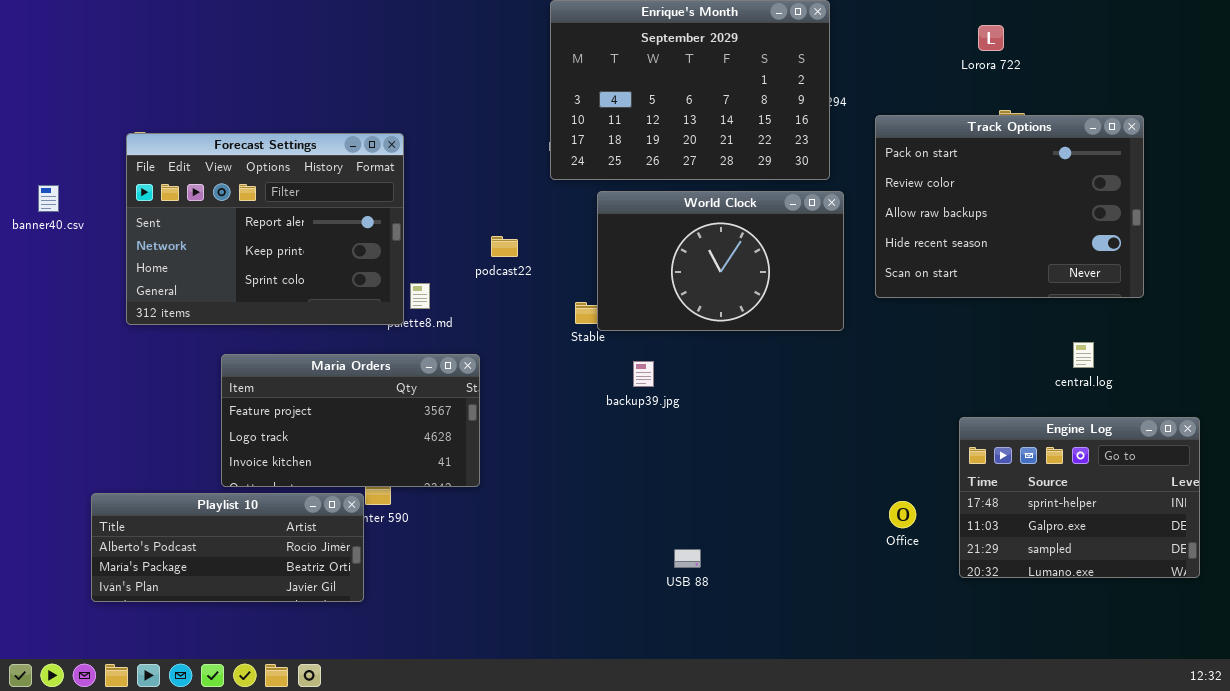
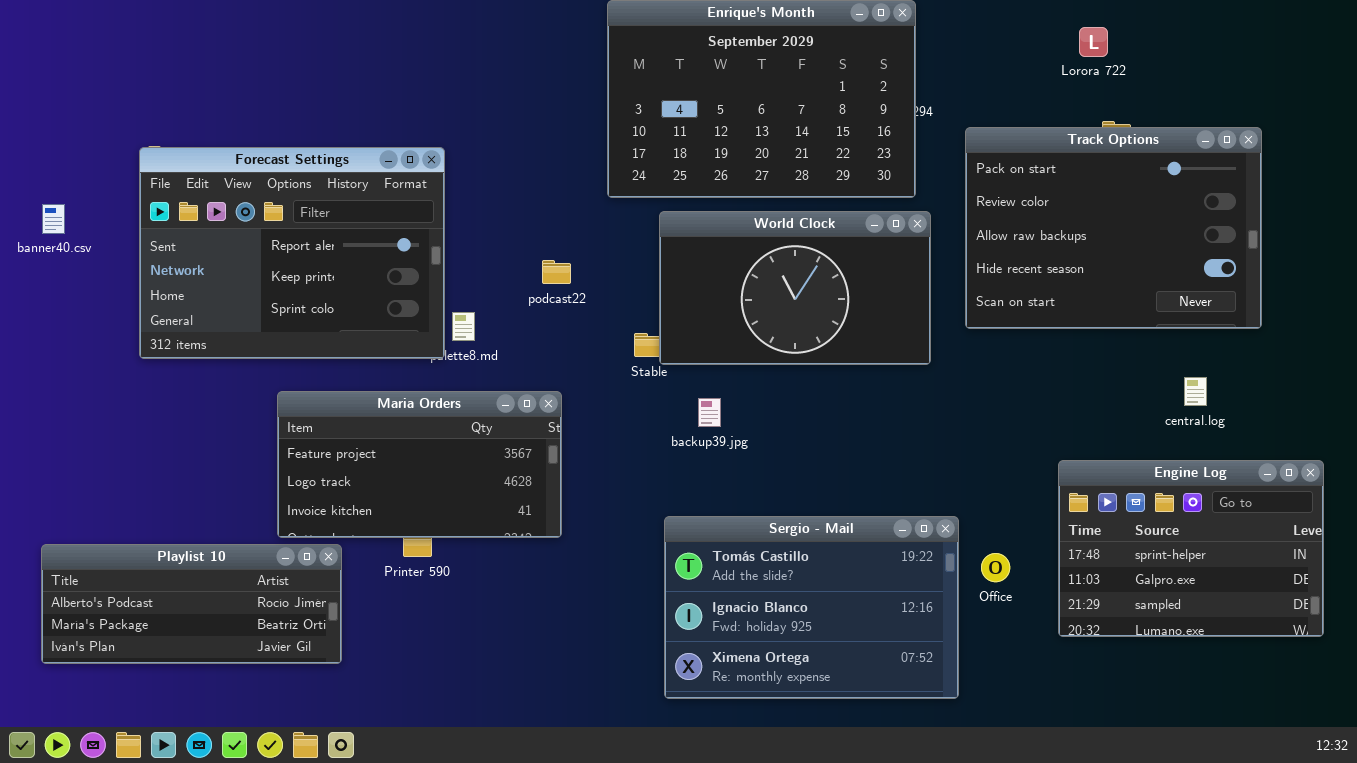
Maria Orders: [221,354,480,487] -> [277,391,562,538], moved
Sergio - Mail: none -> [664,516,959,699], opened
Playlist 10: [91,493,364,602] -> [41,544,342,664], moved

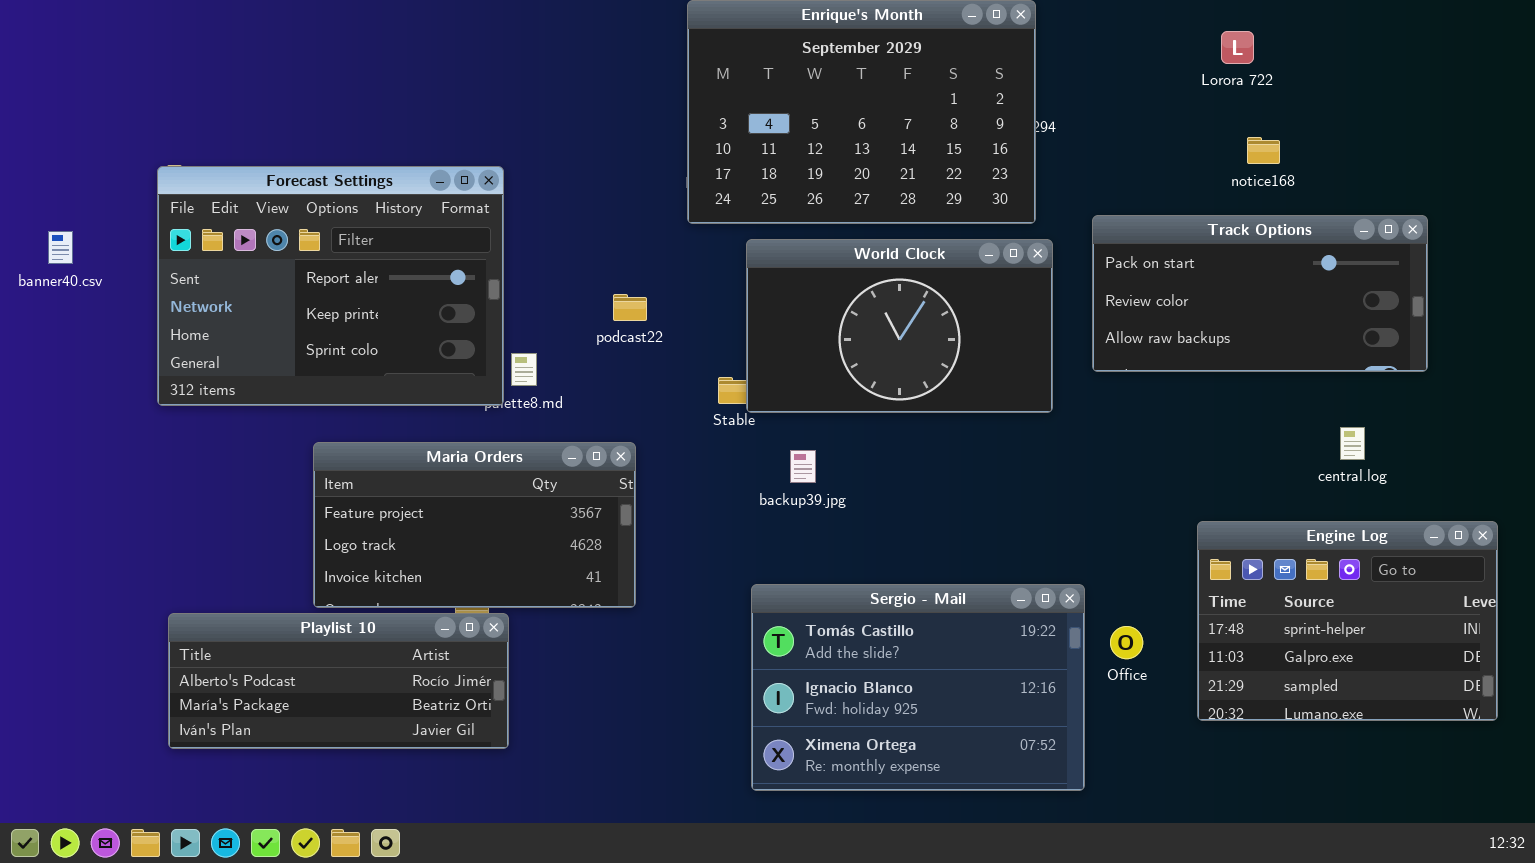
Track Options: [965,127,1262,329] -> [1092,215,1428,372], resized
Playlist 10: [41,544,342,664] -> [168,613,509,749], moved

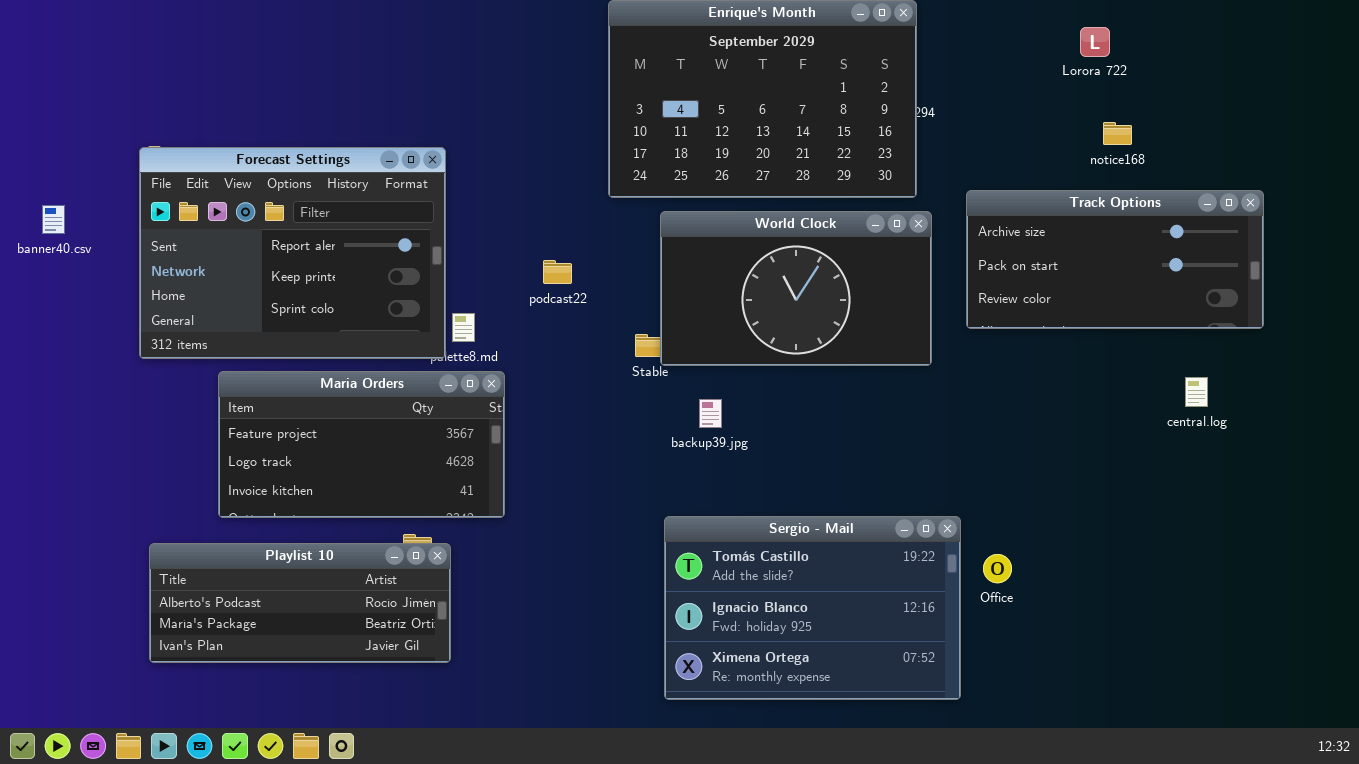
Track Options: [1092,215,1428,372] -> [966,190,1264,329], scrolled up 1 row
Maria Orders: [313,442,636,608] -> [218,371,505,518], moved
Engine Log: [1197,521,1498,721] -> none, closed

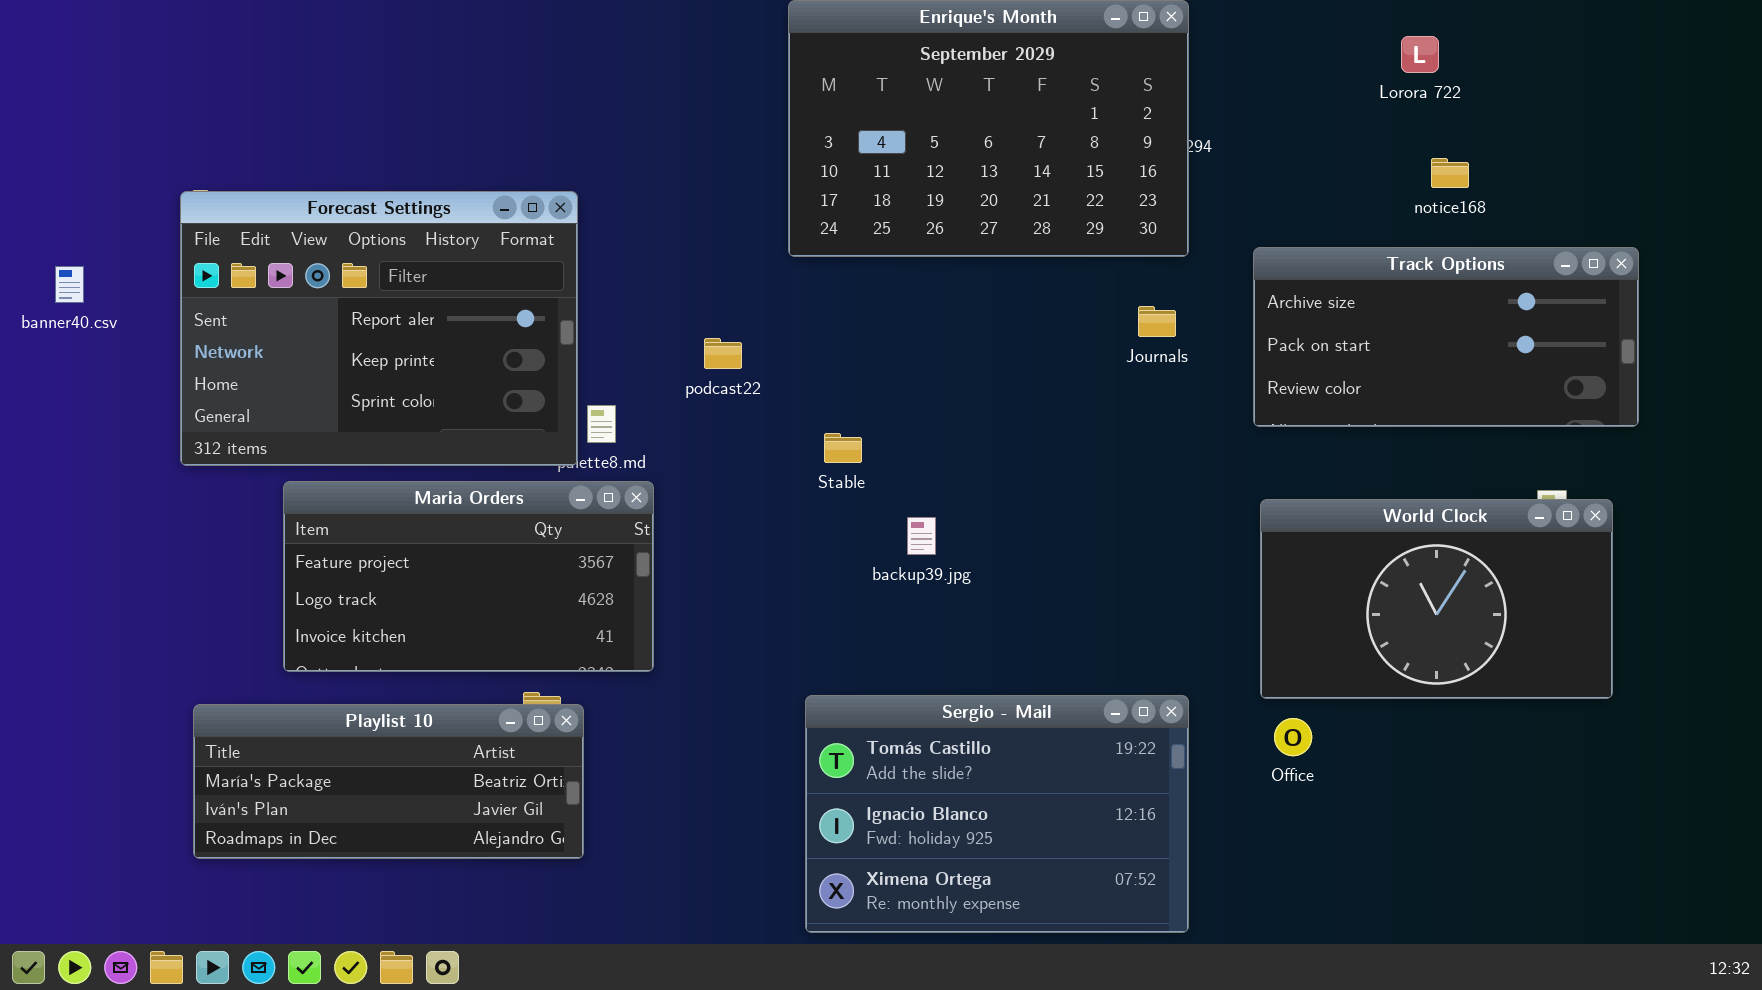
World Clock: [660,211,932,366] -> [1260,499,1613,699], moved
Sergio - Mail: [664,516,961,700] -> [805,695,1189,933], moved
Playlist 10: [149,543,451,663] -> [193,704,584,859], scrolled down 1 row

